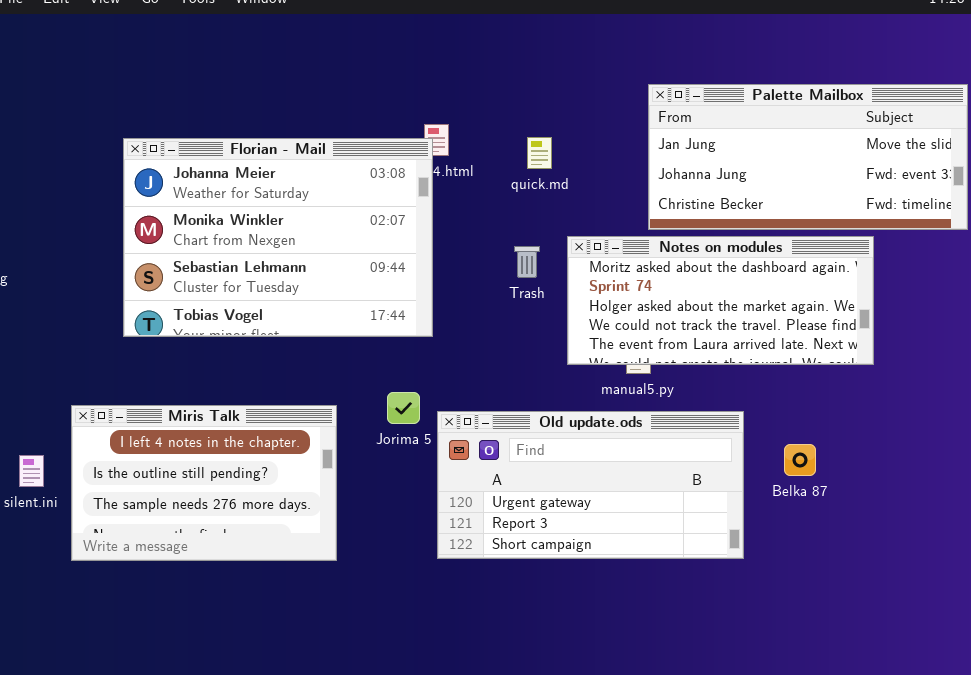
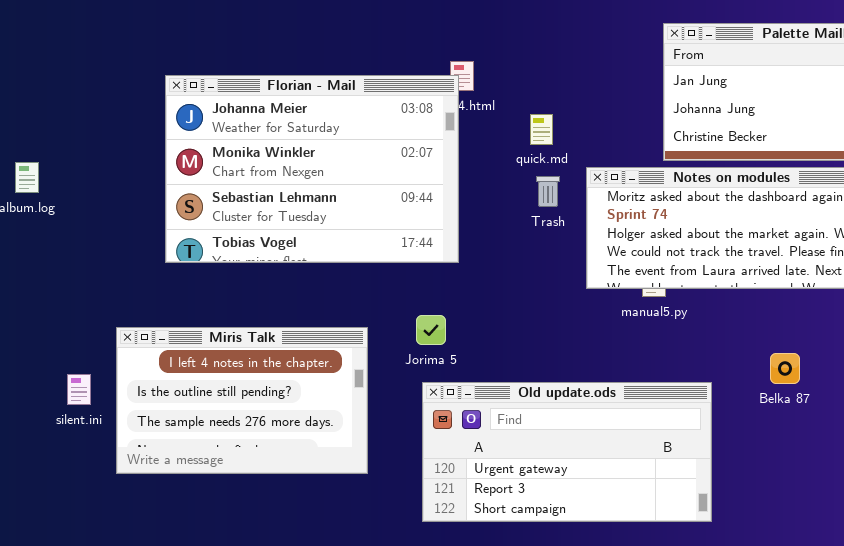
quick.md: [527,137,552,169] -> [530,114,553,145], moved
Old update.ods: [437,411,744,559] -> [422,382,712,522], moved
Belka 87: [784,444,816,476] -> [770,353,800,384], moved

